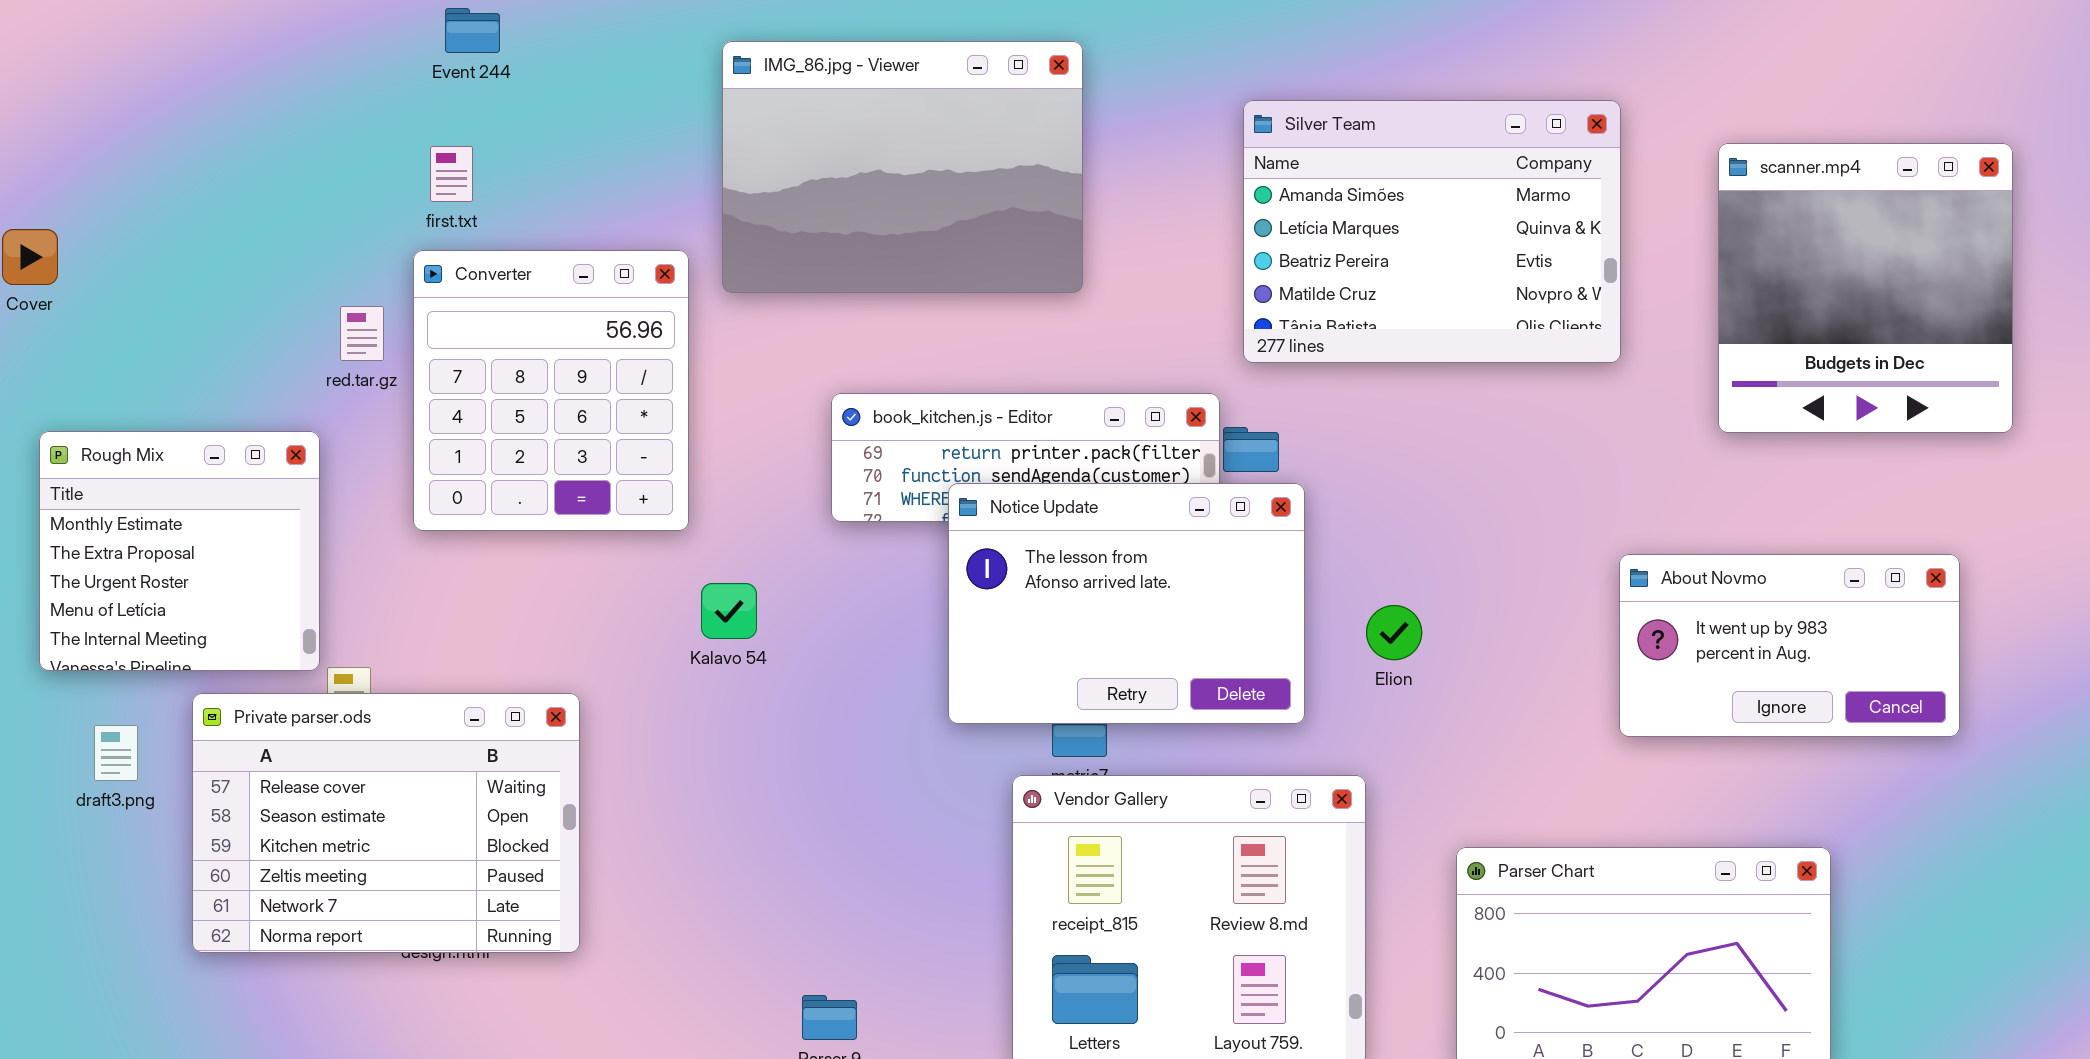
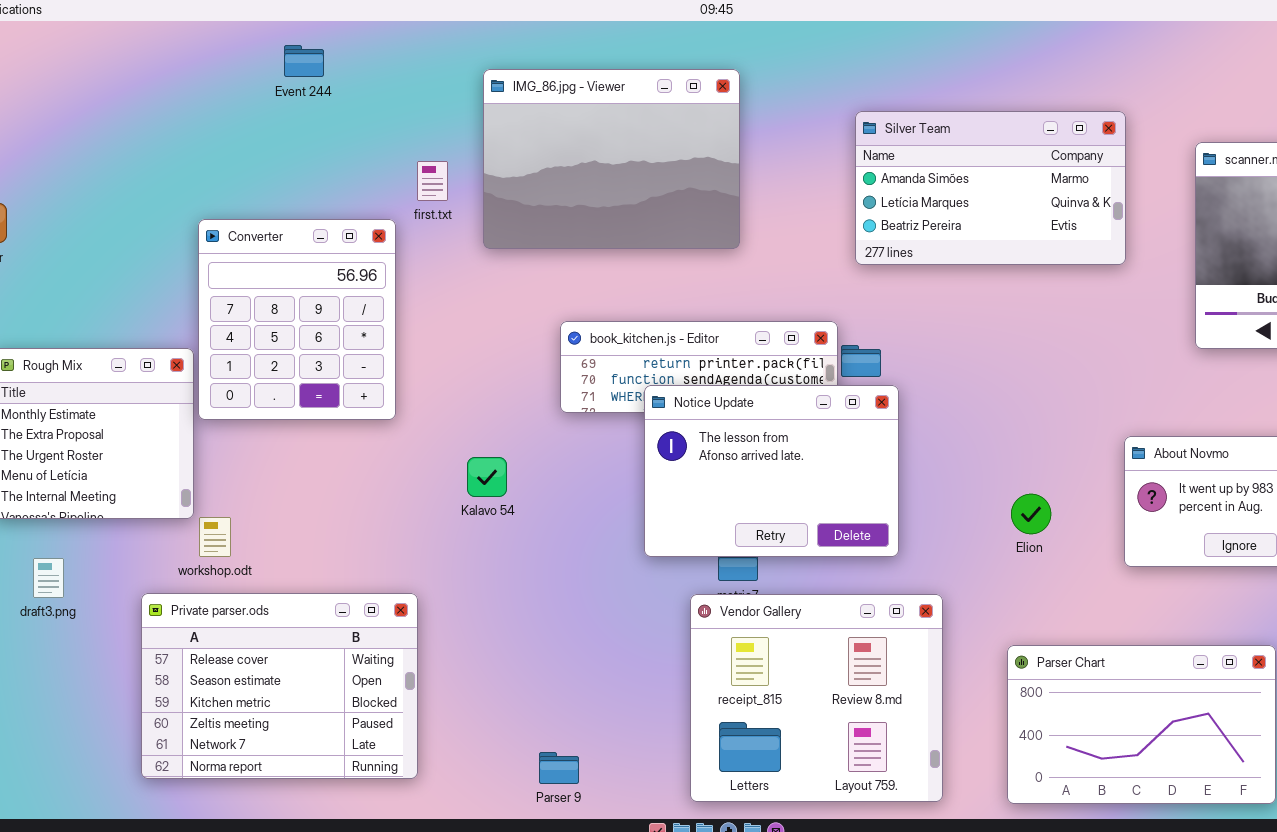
Silver Team: [1243,100,1621,363] -> [855,111,1126,265], resized
first.txt: [430,146,473,202] -> [417,161,448,201], moved
Converter: [413,250,689,531] -> [198,219,396,420], moved
Elion: [1366,605,1422,660] -> [1011,494,1051,534], moved
Private parser.ods: [192,693,580,953] -> [141,593,418,779], moved

